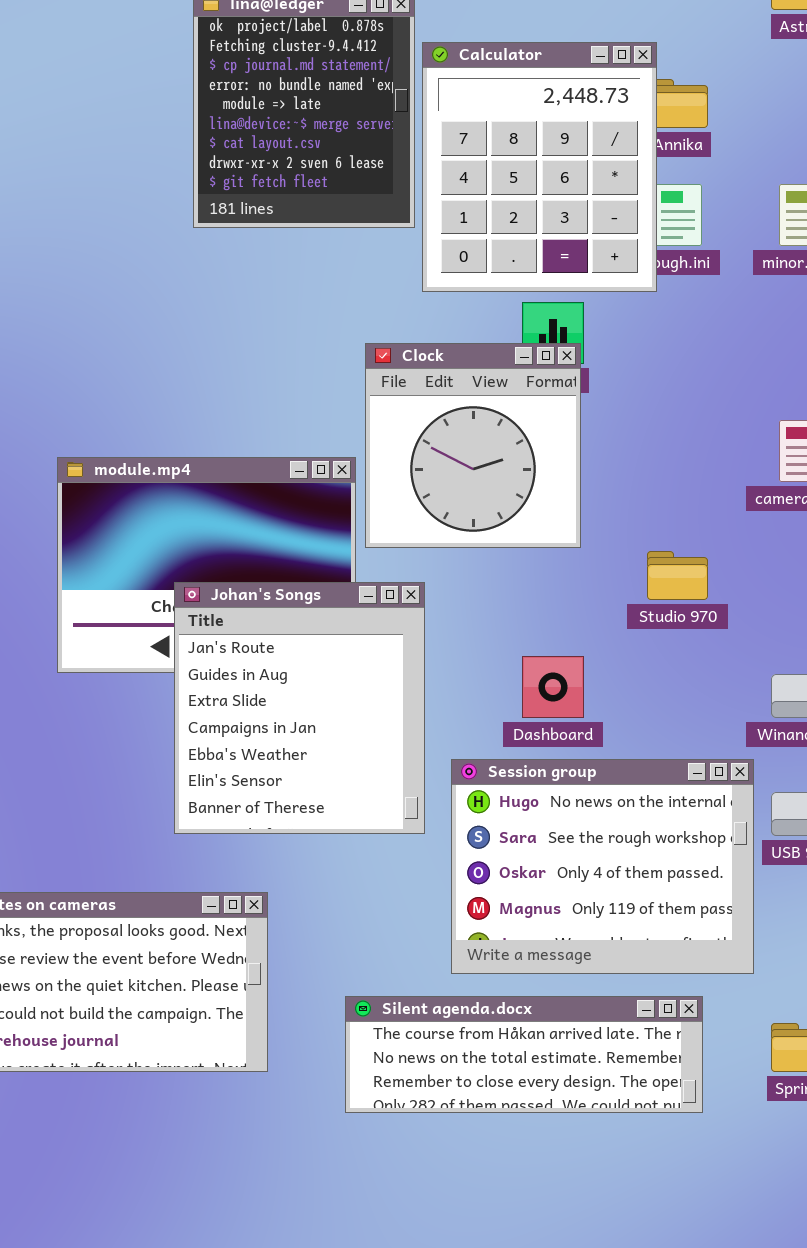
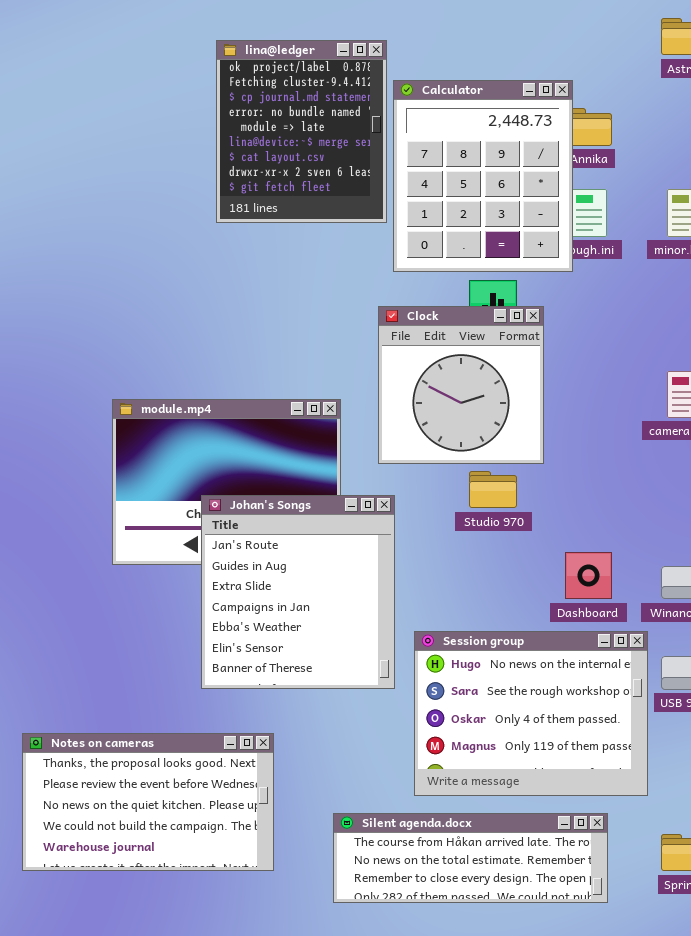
Clock: [365,343,581,548] -> [378,306,544,464], moved
Studio 970: [647,551,708,600] -> [469,471,517,508], moved
Dashboard: [522,656,584,718] -> [565,552,612,599], moved

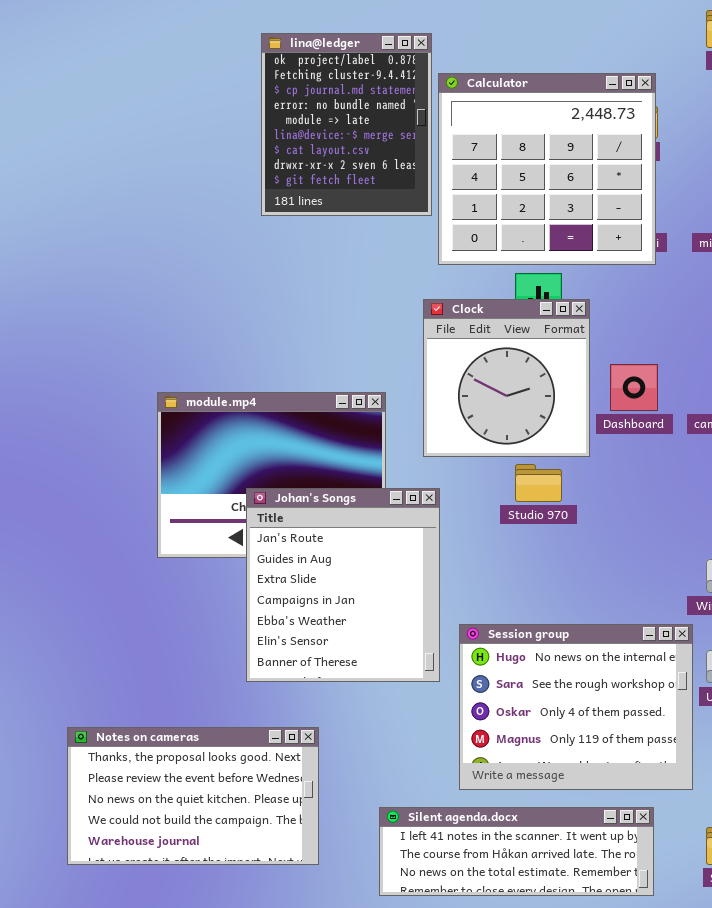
Calculator: [393,80,573,272] -> [438,73,656,265], resized
Dashboard: [565,552,612,599] -> [610,364,658,411], moved
Silent agenda.docx: [333,813,608,903] -> [379,807,654,896], scrolled up 1 row

